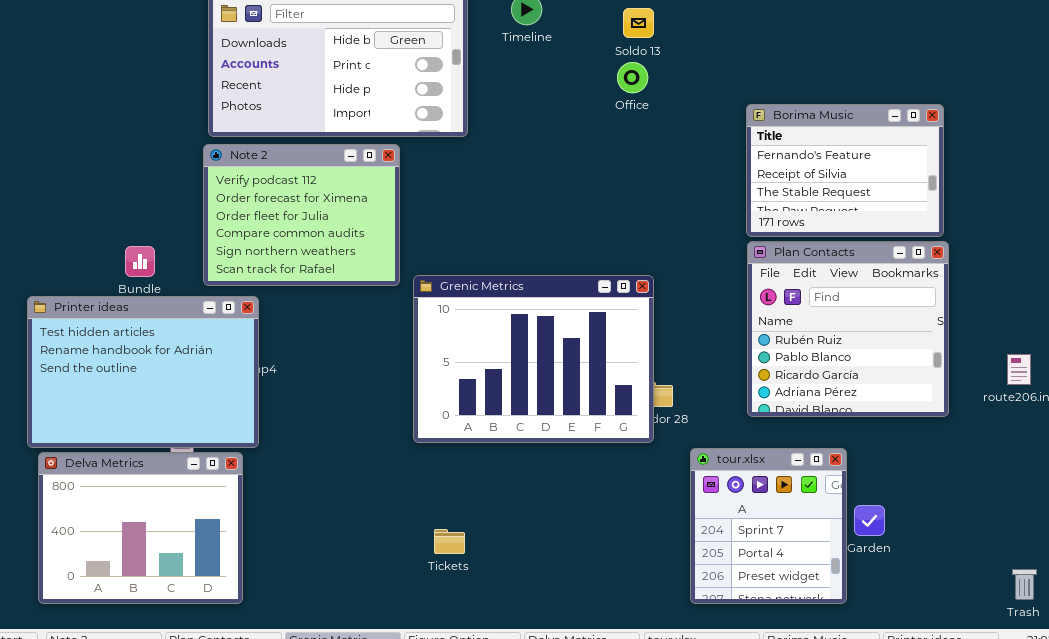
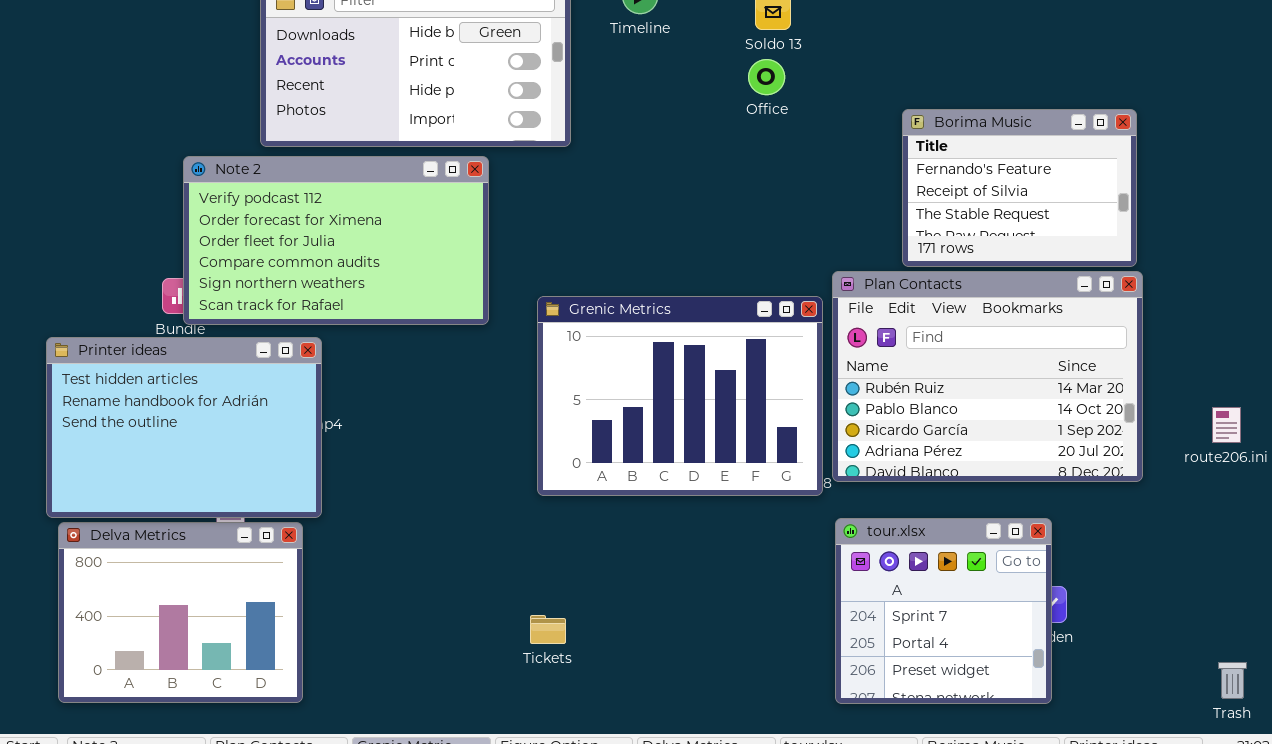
Note 2: [203,144,400,286] -> [183,156,489,325], resized
Plan Contacts: [747,241,949,417] -> [832,271,1143,482], resized
Grenic Metrics: [413,275,654,443] -> [537,296,823,496], moved
tour.xlsx: [690,448,847,604] -> [835,518,1052,704], resized

